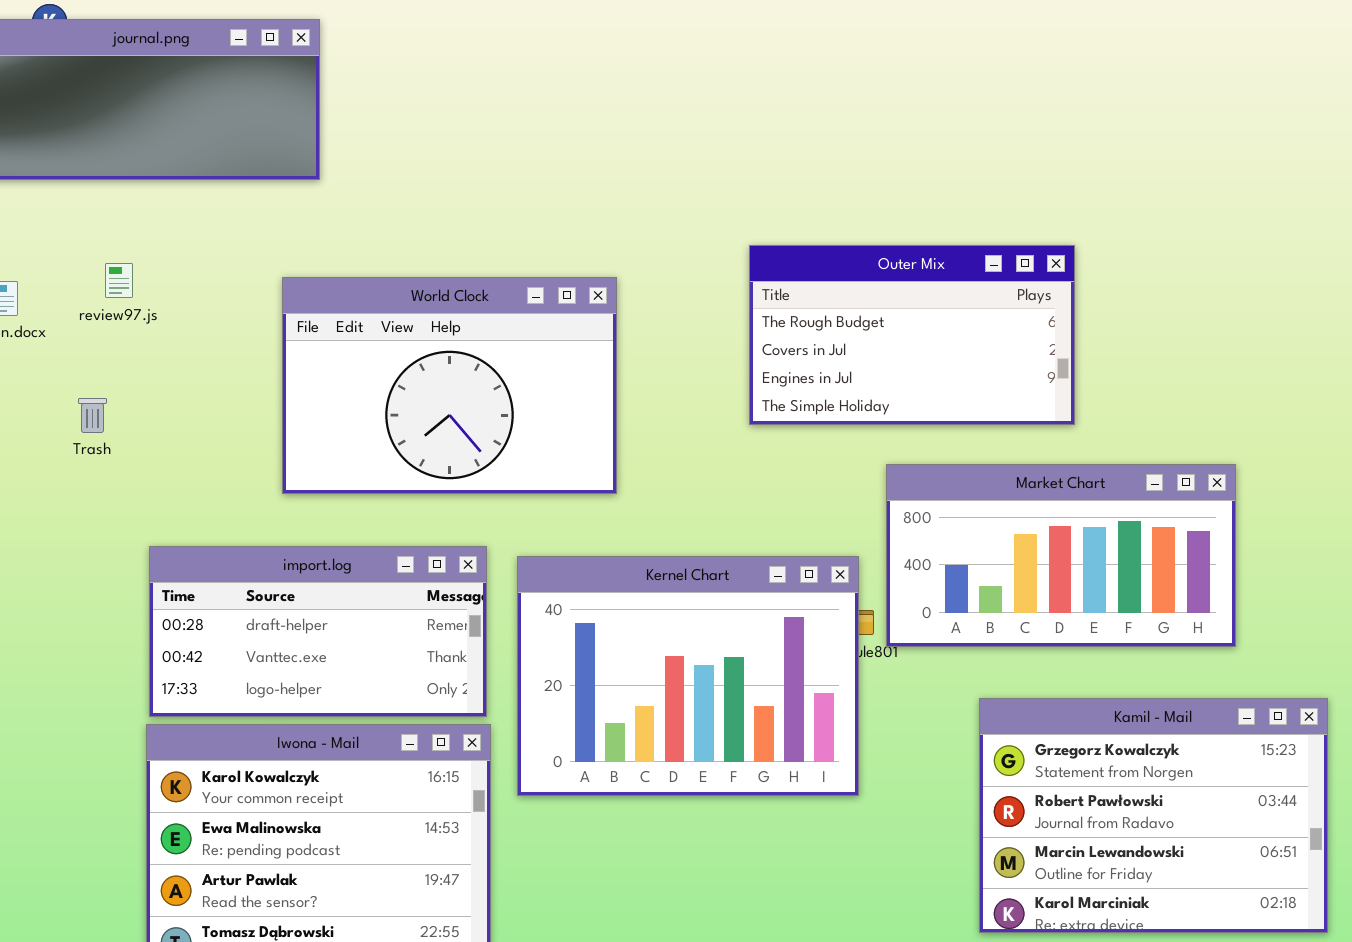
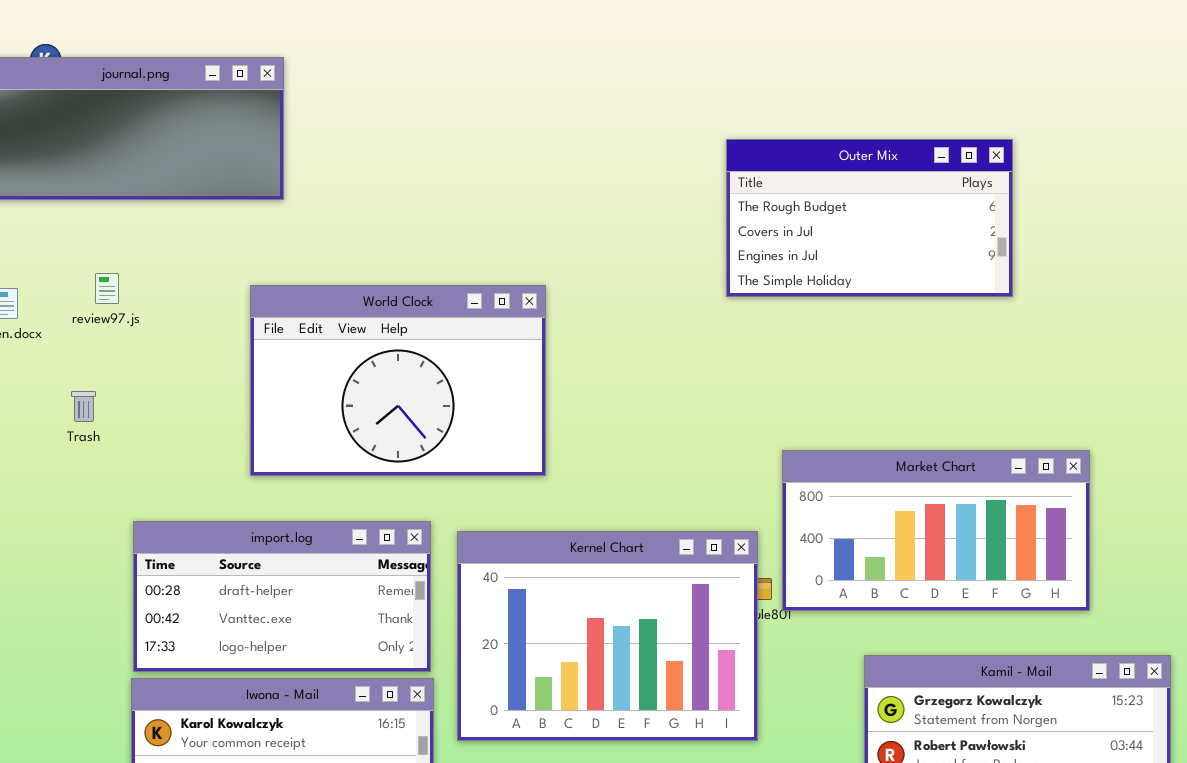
Outer Mix: [749,245,1075,425] -> [726,139,1013,297], moved

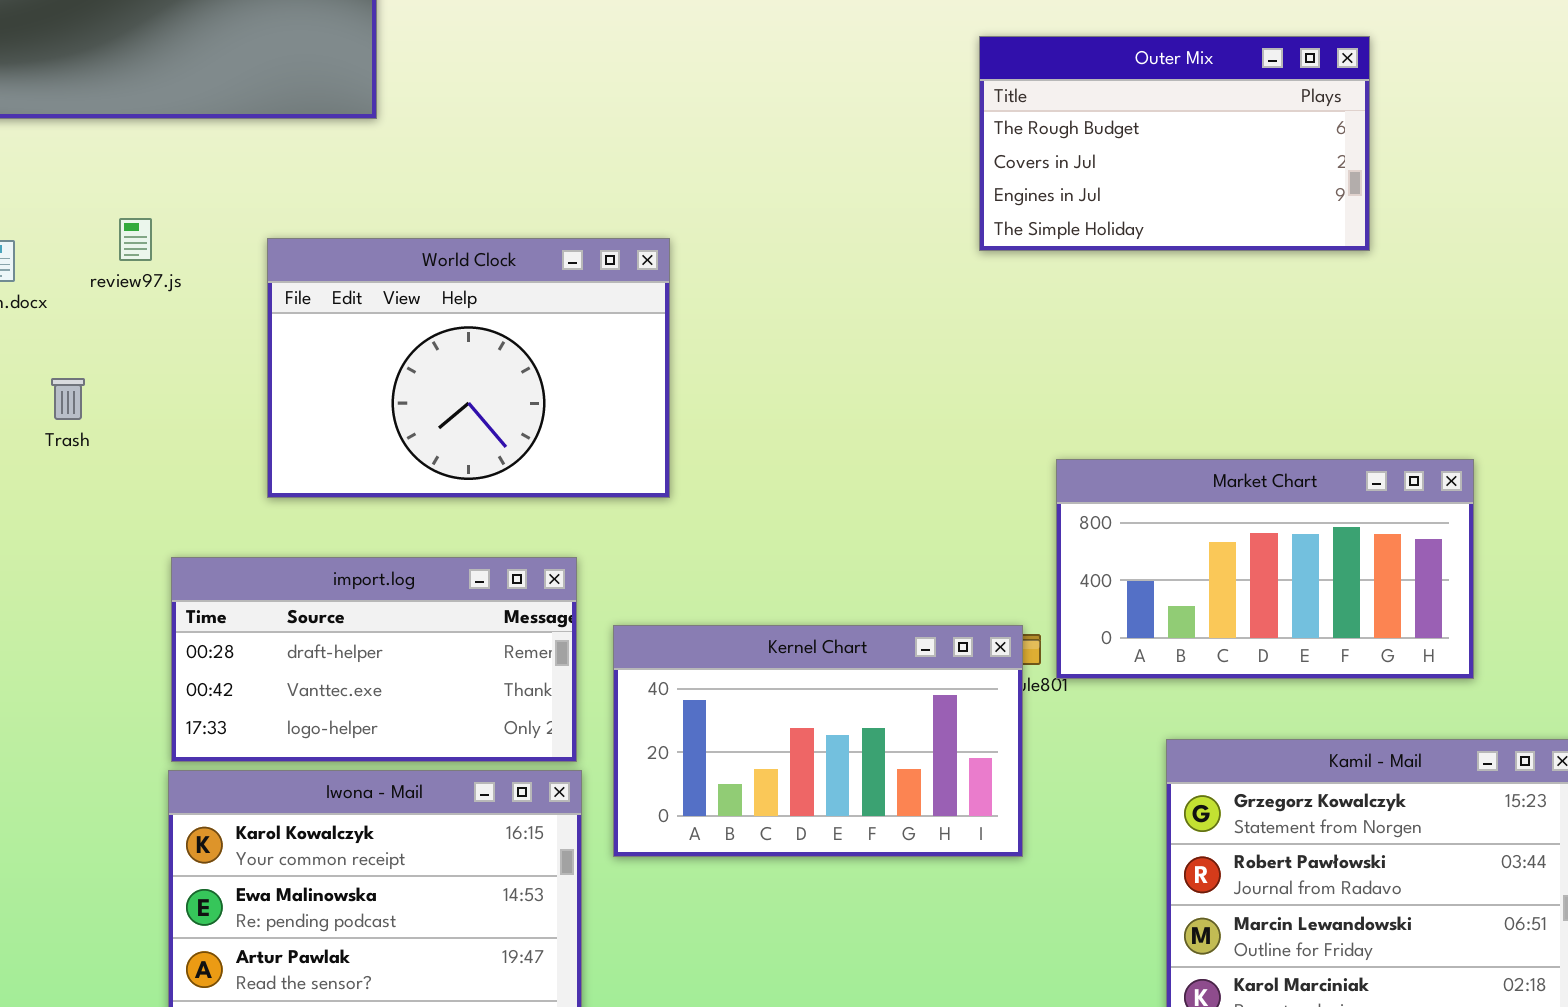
World Clock: [250,285,546,476] -> [267,238,670,498], moved
Trash: [71,391,96,422] -> [51,378,85,420], moved
Kernel Chart: [457,531,758,741] -> [613,625,1023,857], resized

